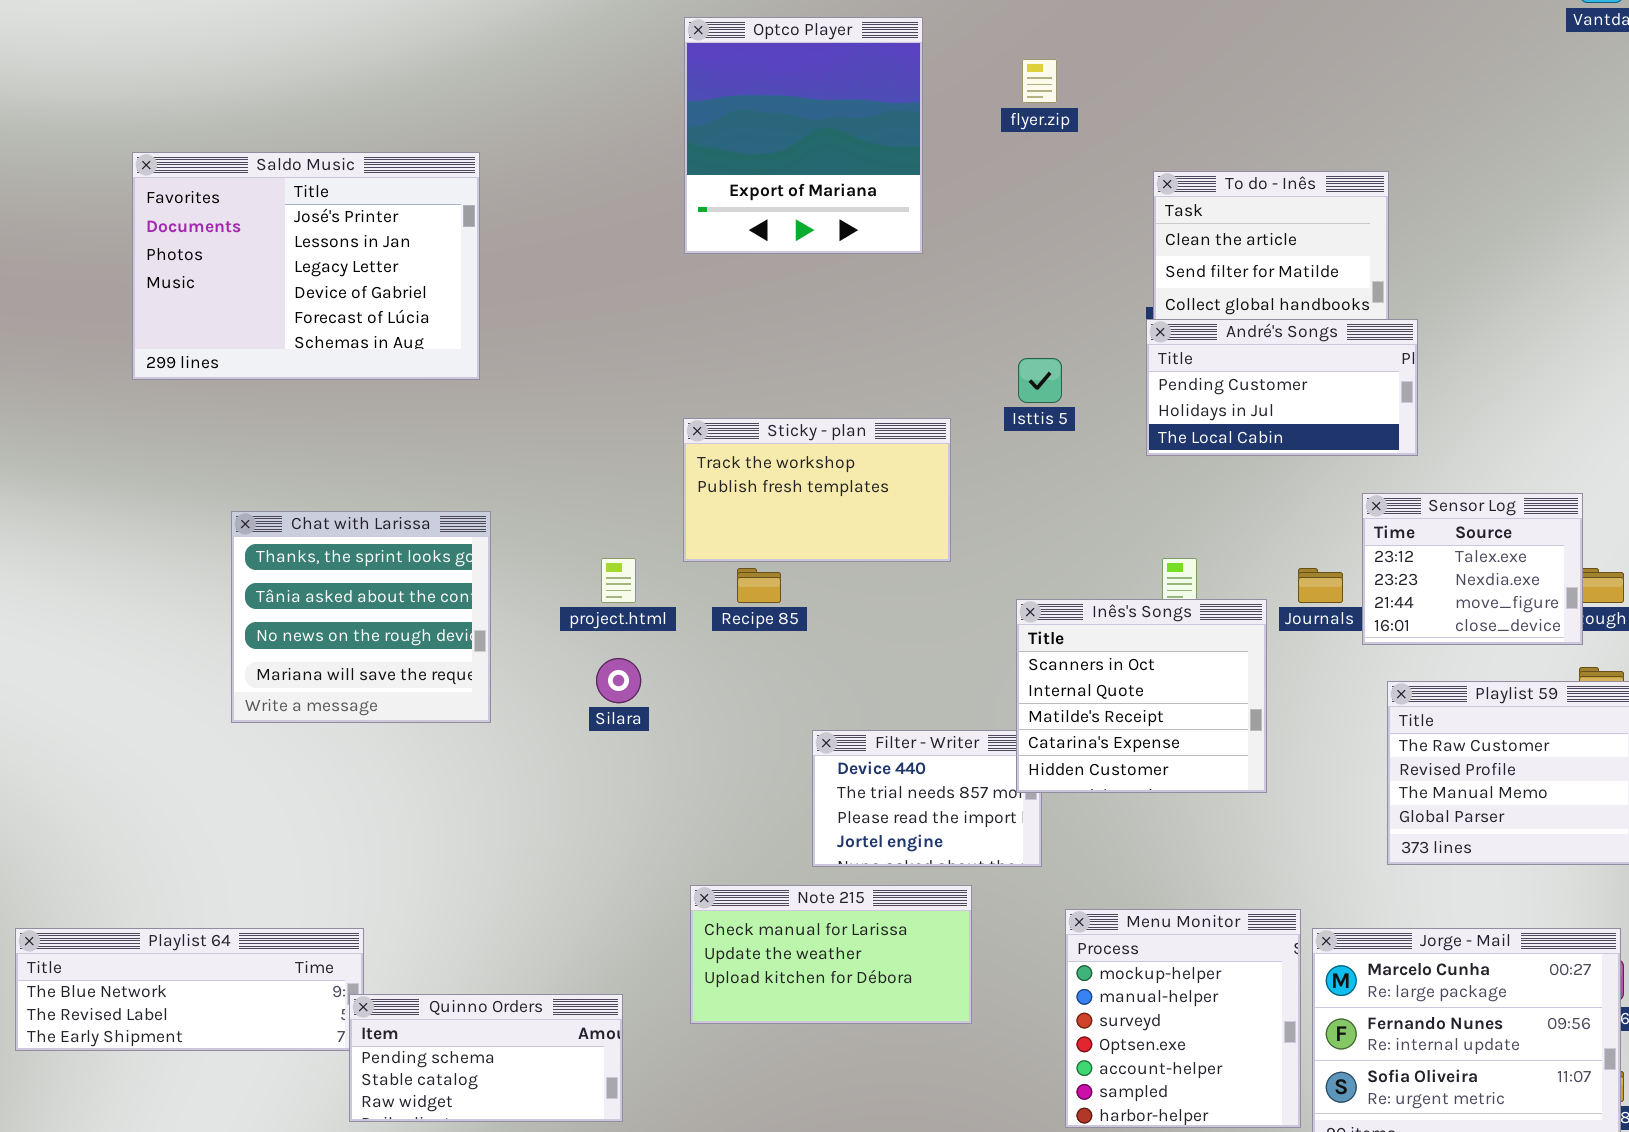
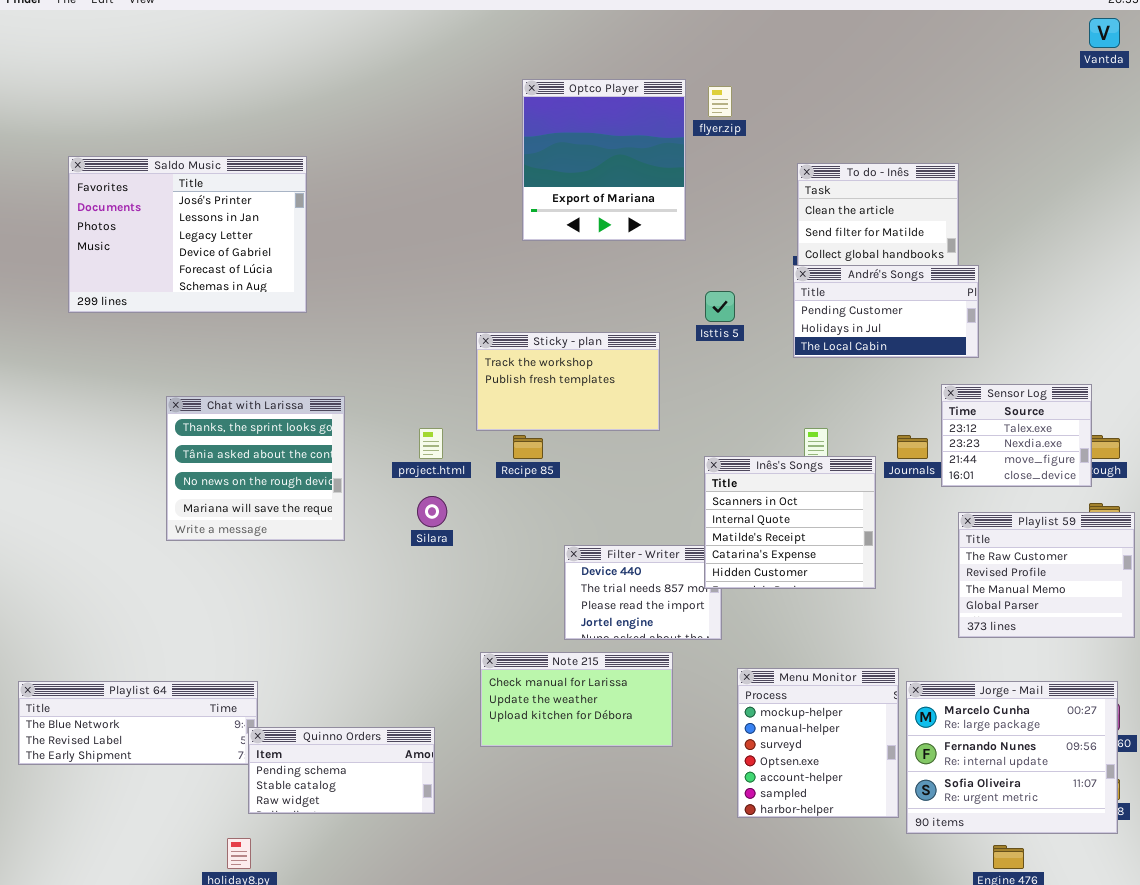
Optco Player: [684,17,923,254] -> [522,79,686,241], moved
Saldo Music: [132,152,480,380] -> [68,156,307,313], moved

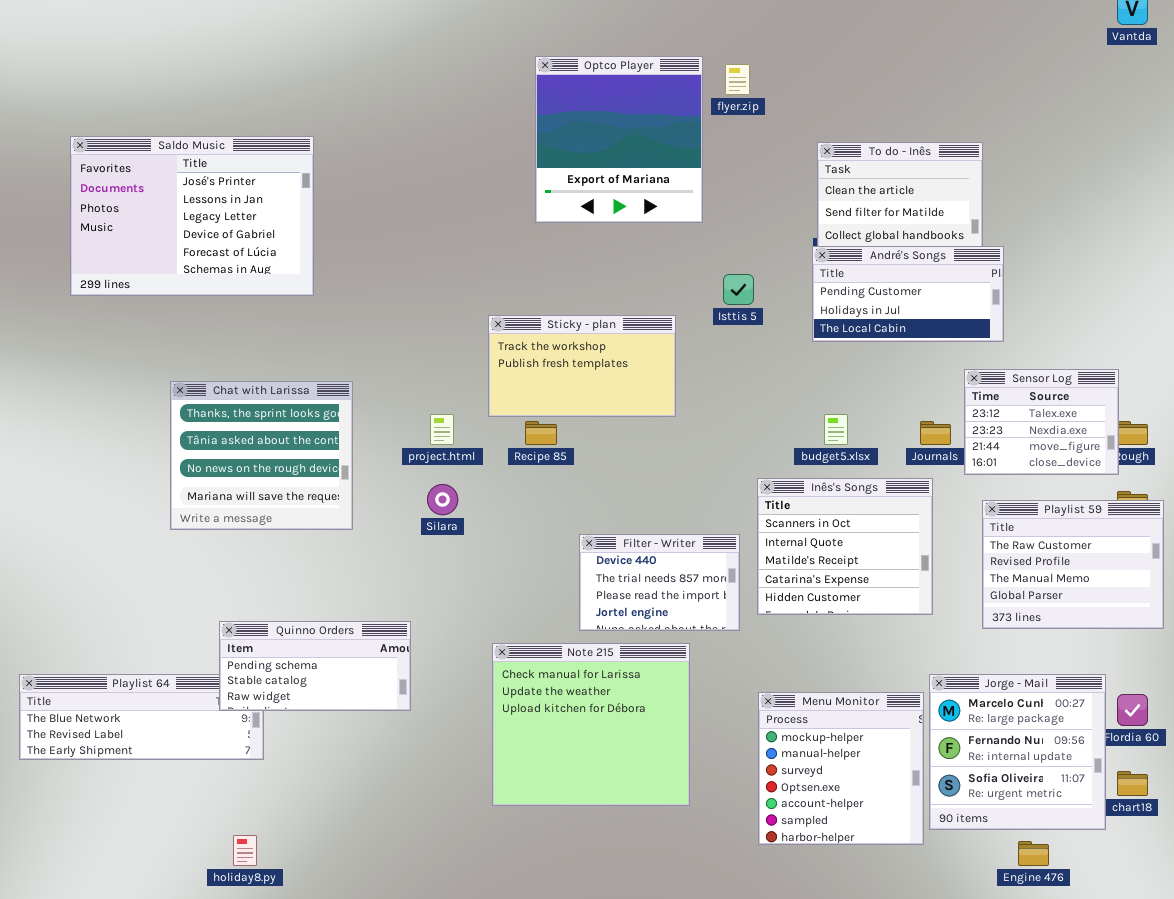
Inês's Songs: [704,456,876,589] -> [757,478,933,615], moved
Note 215: [480,652,673,747] -> [492,643,690,806], resized
Menu Monitor: [737,668,899,818] -> [758,692,924,845], moved
Jorge - Mail: [906,681,1118,834] -> [929,674,1106,830], resized
Quinno Orders: [248,727,435,814] -> [219,621,411,711], moved

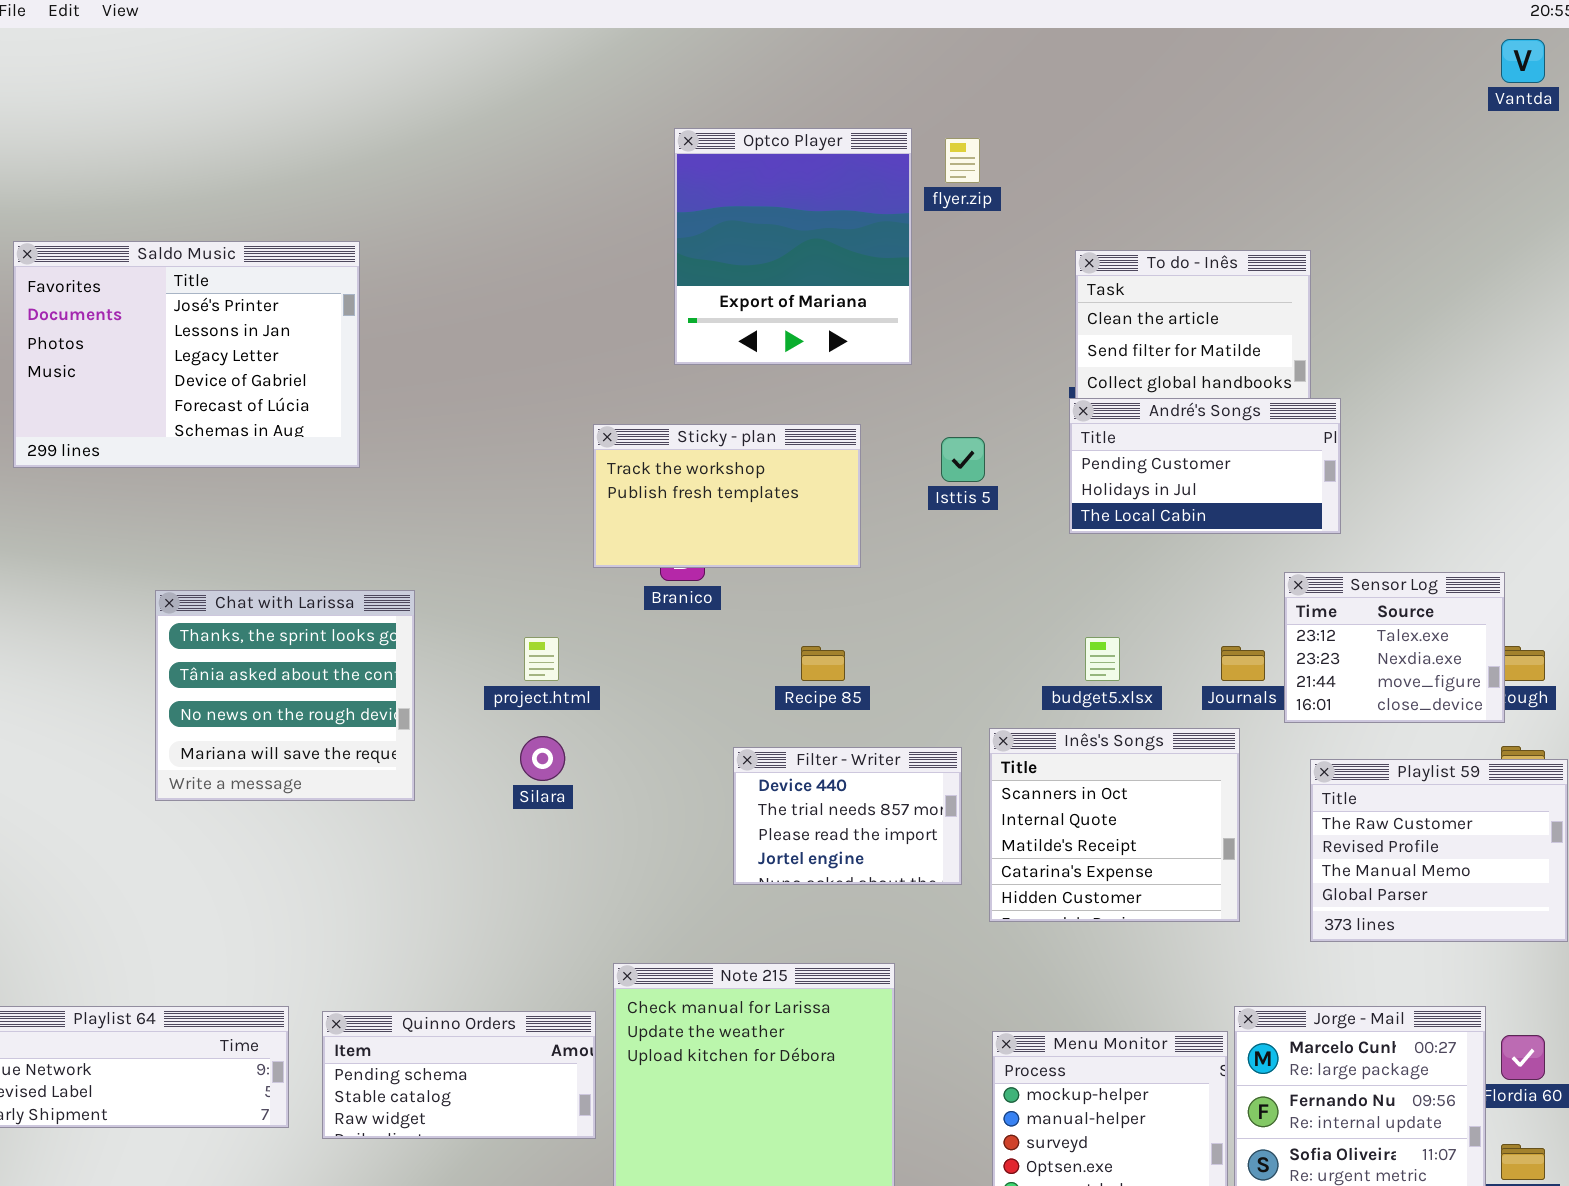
Sticky - plan: [488,315,676,417] -> [593,424,861,568], moved
Recipe 85: [525,421,557,445] -> [801,646,845,681], moved
Filter - Writer: [579,534,740,631] -> [733,747,962,885], moved
Quinno Orders: [219,621,411,711] -> [322,1011,596,1139], moved

